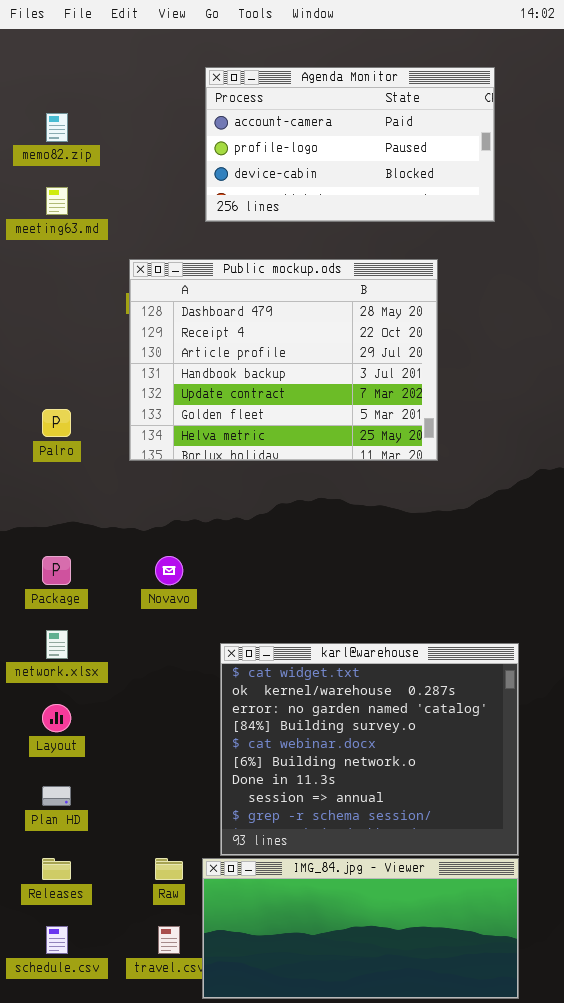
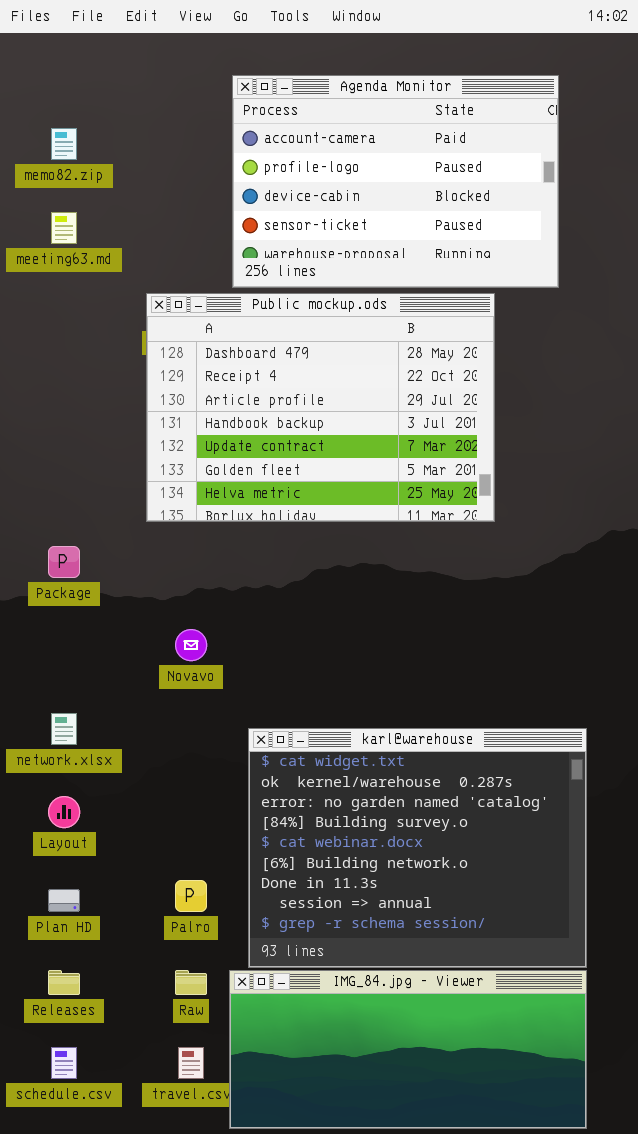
Agenda Monitor: [205,67,495,222] -> [232,75,559,288], resized
Palro: [42,409,71,437] -> [175,880,207,912], moved
Package: [42,556,71,585] -> [48,546,80,578], moved

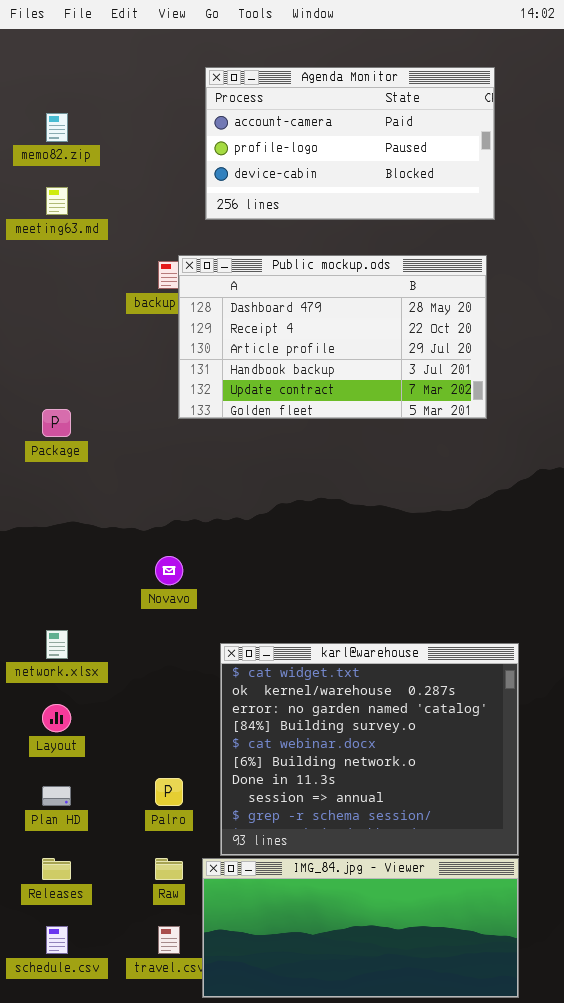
Agenda Monitor: [232,75,559,288] -> [205,67,495,220], resized
Public mockup.ods: [146,293,495,522] -> [178,255,487,419], moved, resized
Package: [48,546,80,578] -> [42,409,71,437], moved

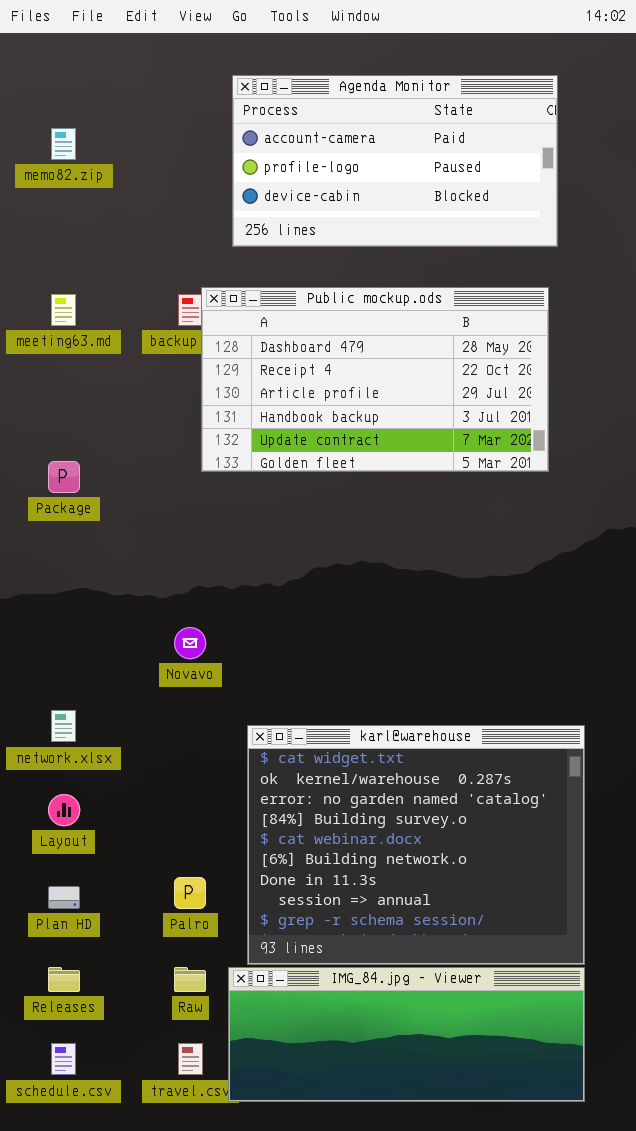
meeting63.md: [46,187,68,215] -> [51,294,76,326], moved
IMG_84.jpg - Viewer: [202,858,519,998] -> [228,967,585,1102], resized

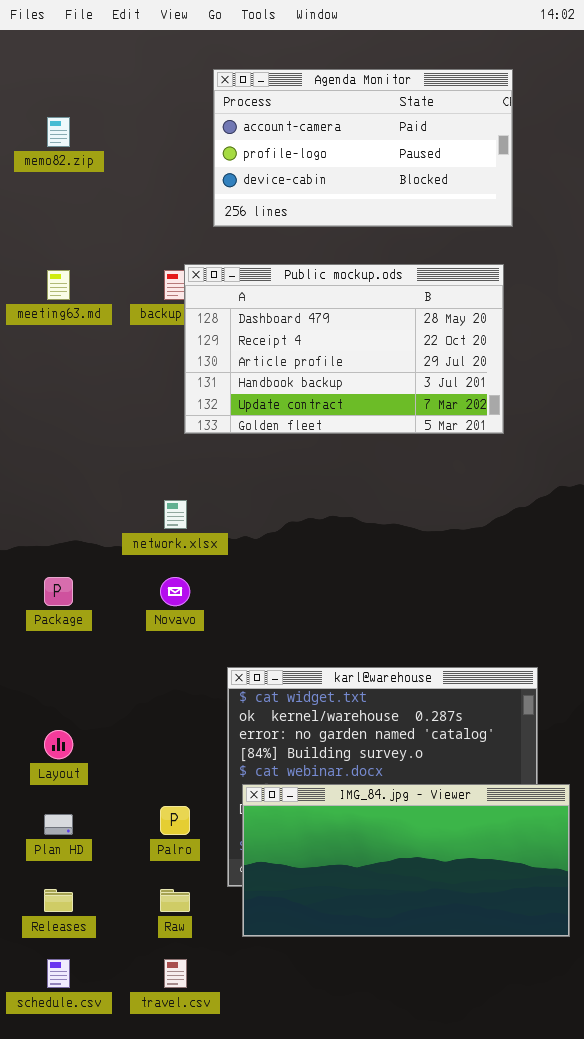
Package: [48,461,80,493] -> [44,577,73,606], moved
network.xlsx: [51,710,76,742] -> [164,500,187,529], moved
IMG_84.jpg - Viewer: [228,967,585,1102] -> [242,784,570,937], moved, resized

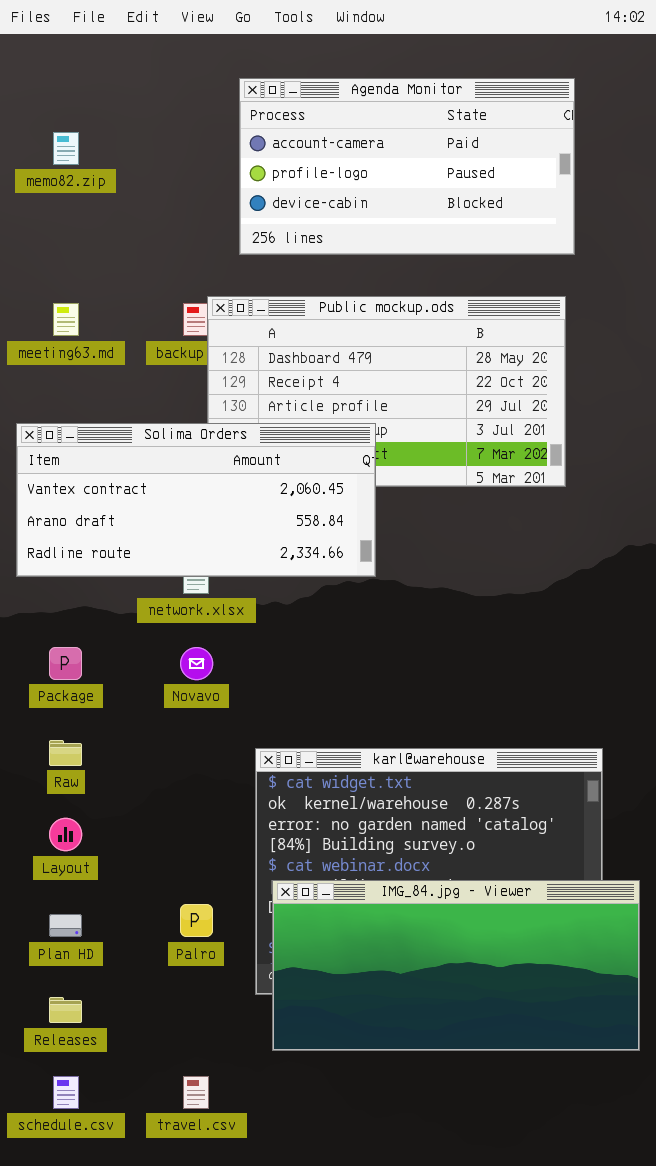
Solima Orders: none -> [16,423,376,577], opened
Raw: [160,889,190,912] -> [49,740,82,766], moved

